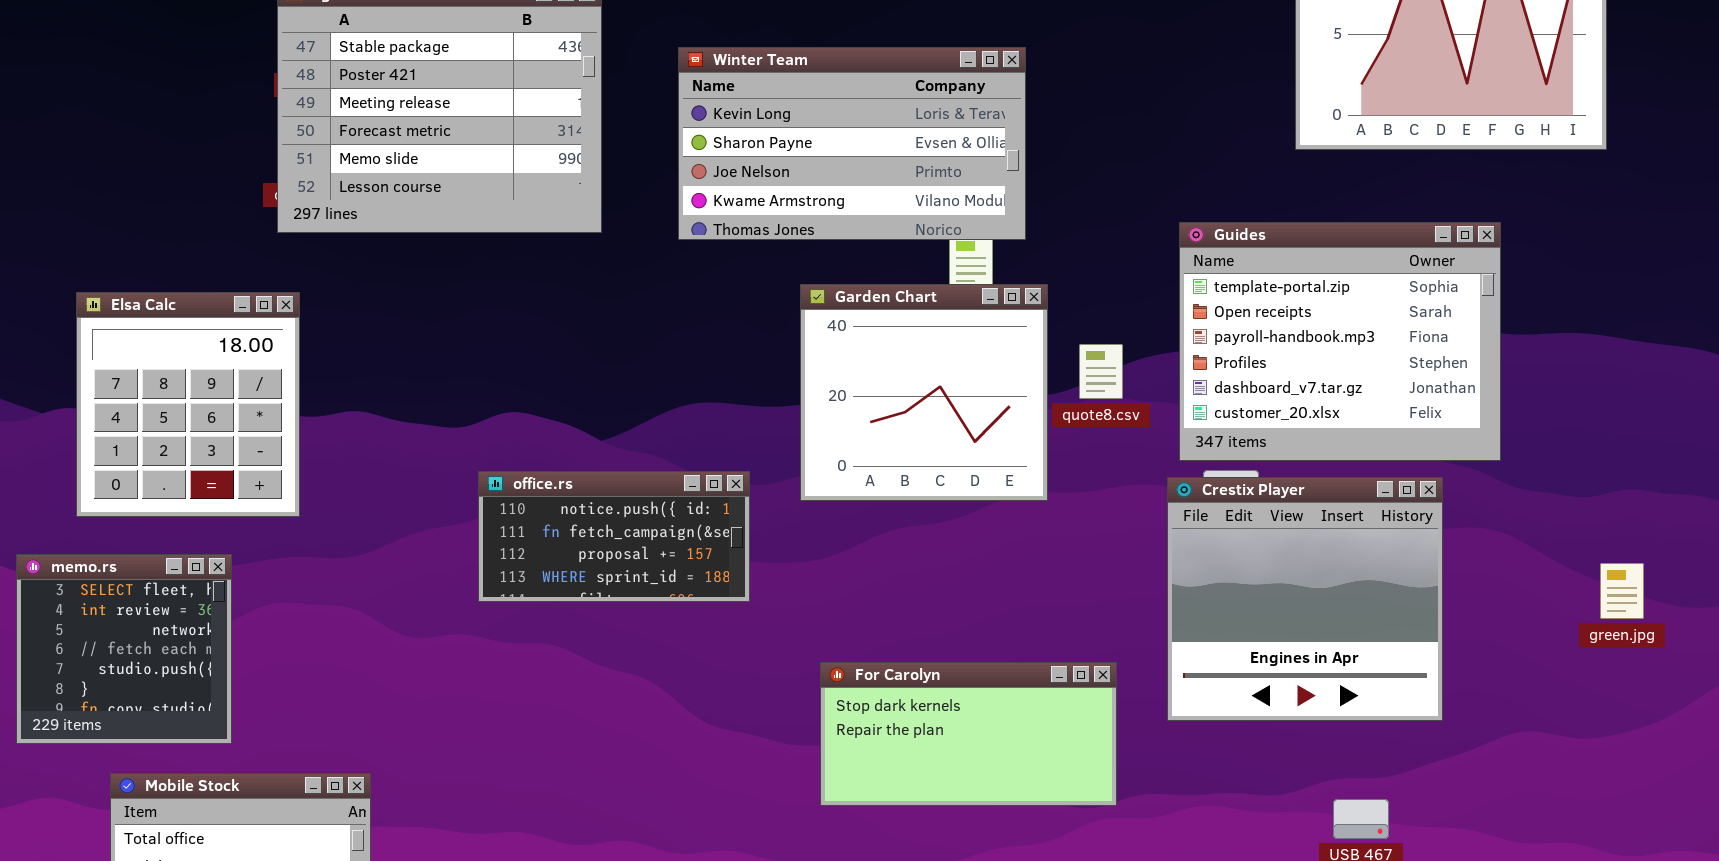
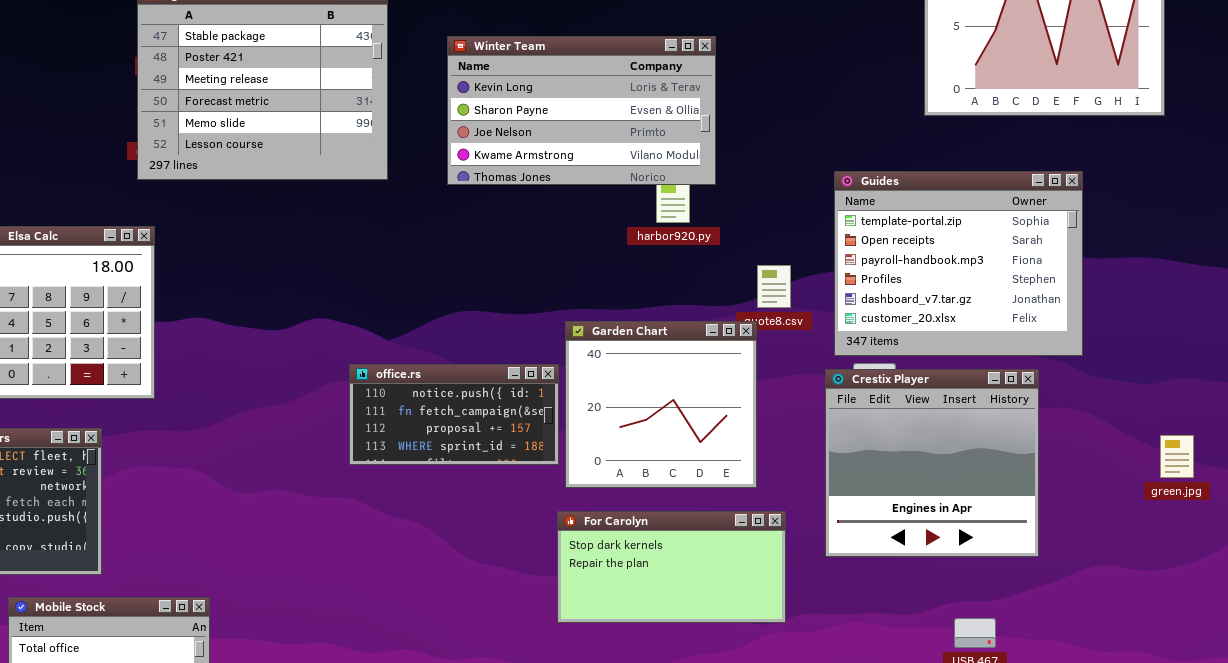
Garden Chart: [800,284,1048,501] -> [565,321,757,488], moved
office.rs: [478,471,750,602] -> [349,364,559,465], moved

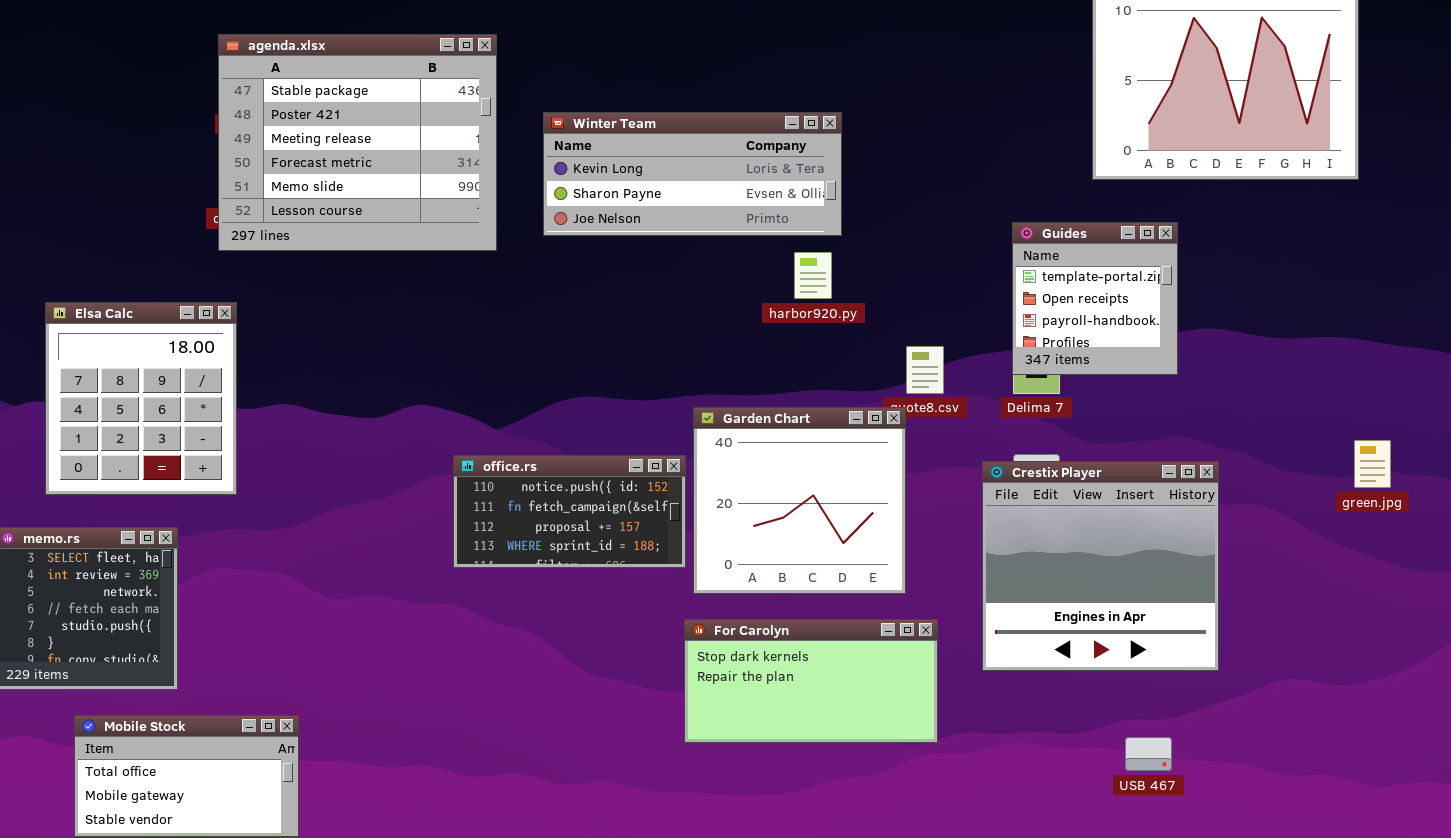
Winter Team: [447,36,716,185] -> [543,112,842,236], moved, resized
Guides: [834,171,1083,356] -> [1012,222,1178,375], moved, resized
green.jpg: [1160,435,1194,478] -> [1354,440,1391,488], moved

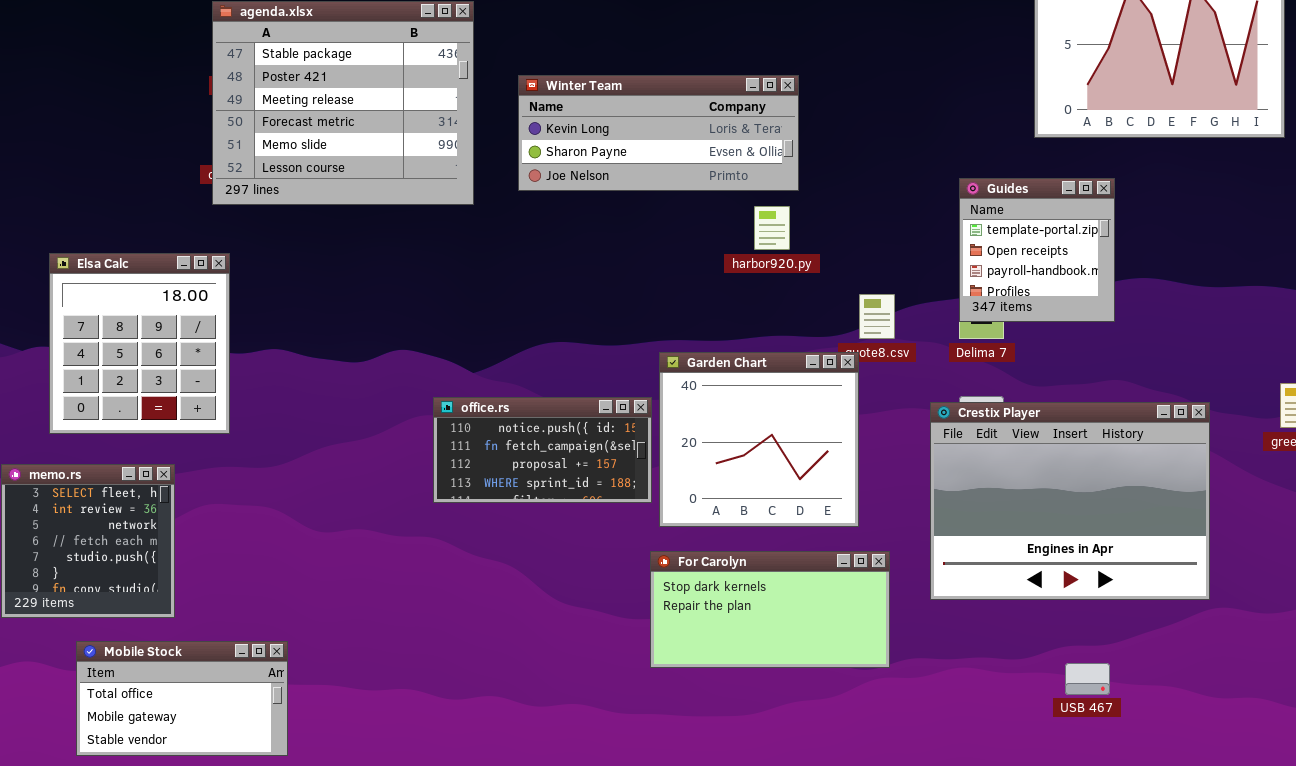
Crestix Player: [982,461,1219,671] -> [930,402,1210,600], resized

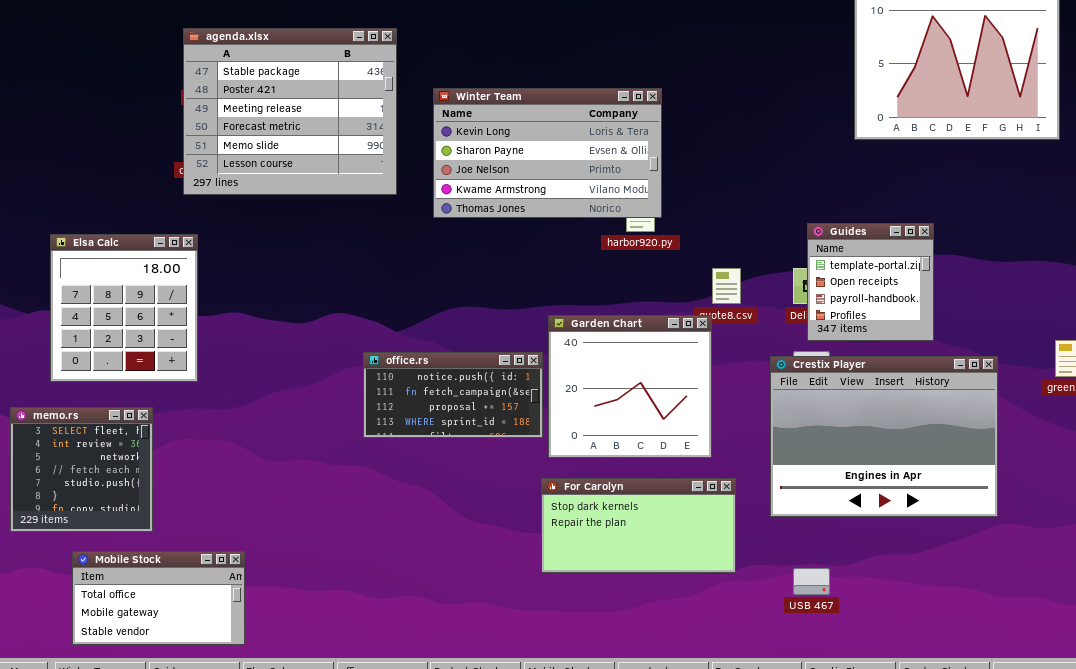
Winter Team: [518,75,799,191] -> [433,88,662,218], resized
Guides: [959,178,1115,322] -> [807,223,934,341], moved
USB 467: [1065,663,1110,695] -> [793,568,830,595], moved

